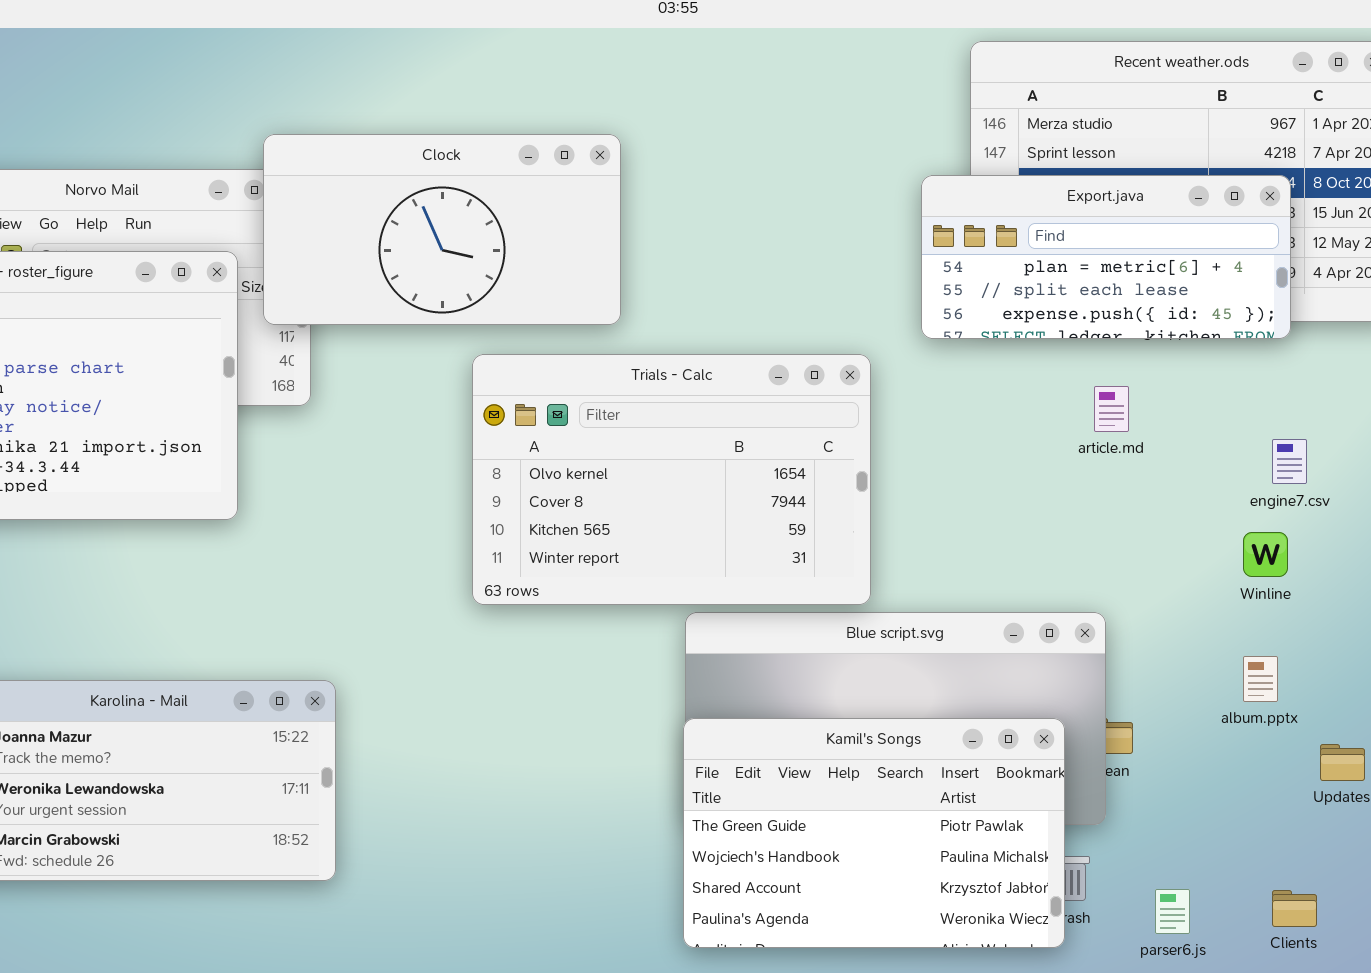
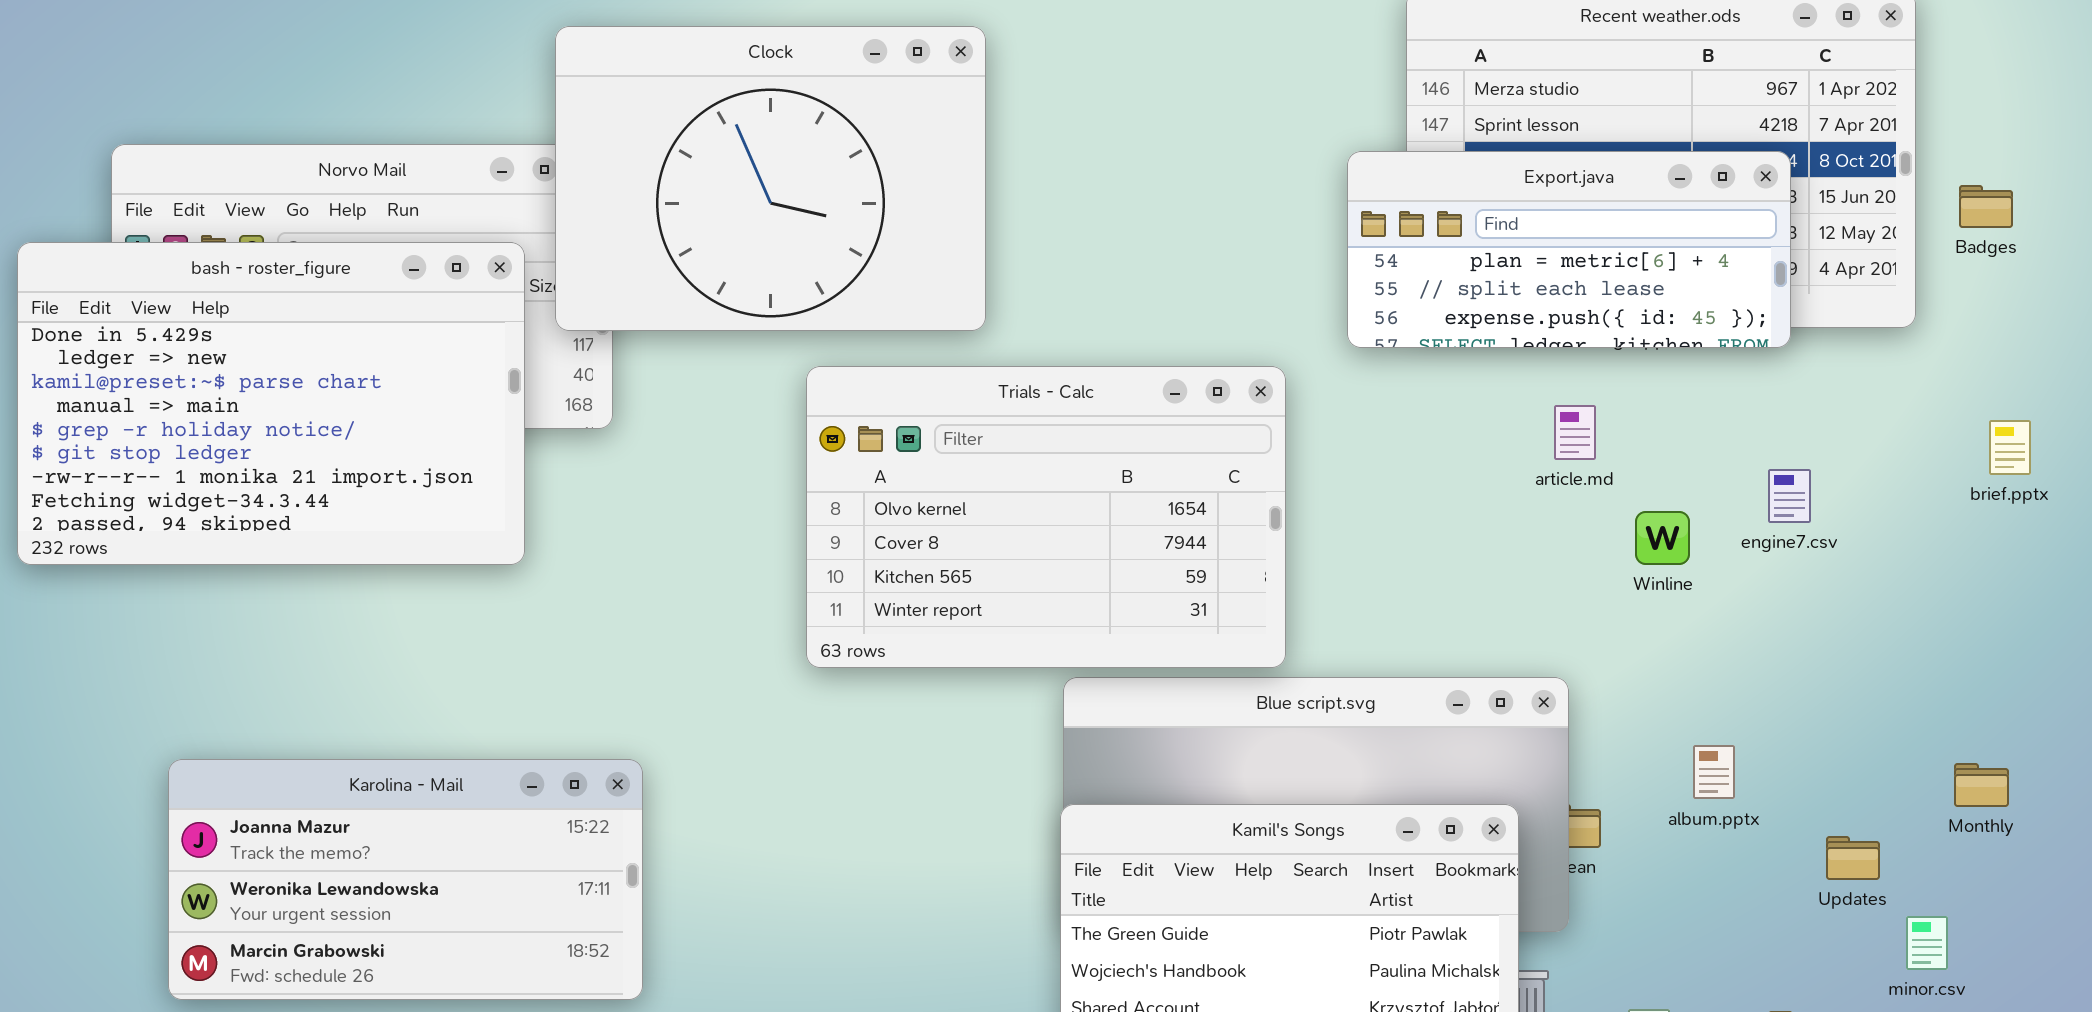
Clock: [263,134,621,325] -> [555,26,986,331], resized
Winline: [1243,532,1288,577] -> [1635,511,1690,565], moved
album.pptx: [1243,656,1278,702] -> [1693,745,1735,799], moved

